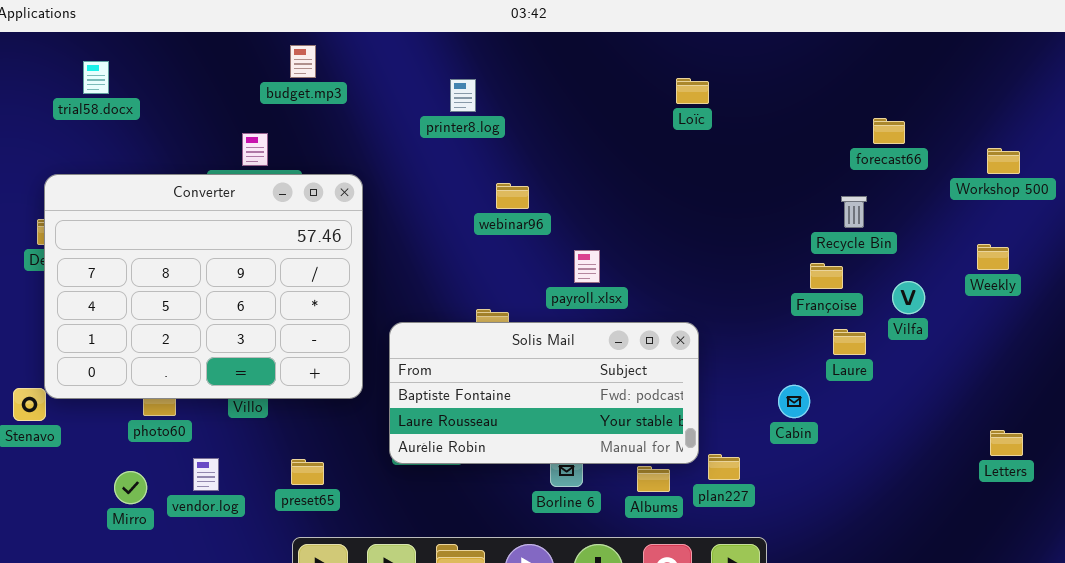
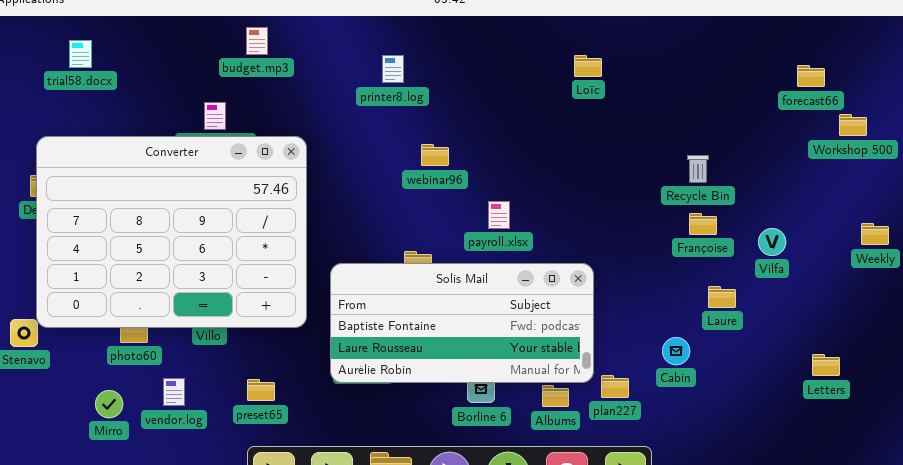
forecast66: [873,118,905,144] -> [797,65,825,87], moved
Recycle Bin: [841,196,867,228] -> [687,155,709,183], moved
Weekly: [977,244,1009,270] -> [861,223,889,245], moved
Laure: [833,329,866,355] -> [708,286,736,308], moved
Cabin: [778,385,810,418] -> [662,337,690,365], moved
Letters: [990,430,1023,456] -> [812,354,840,376], moved

